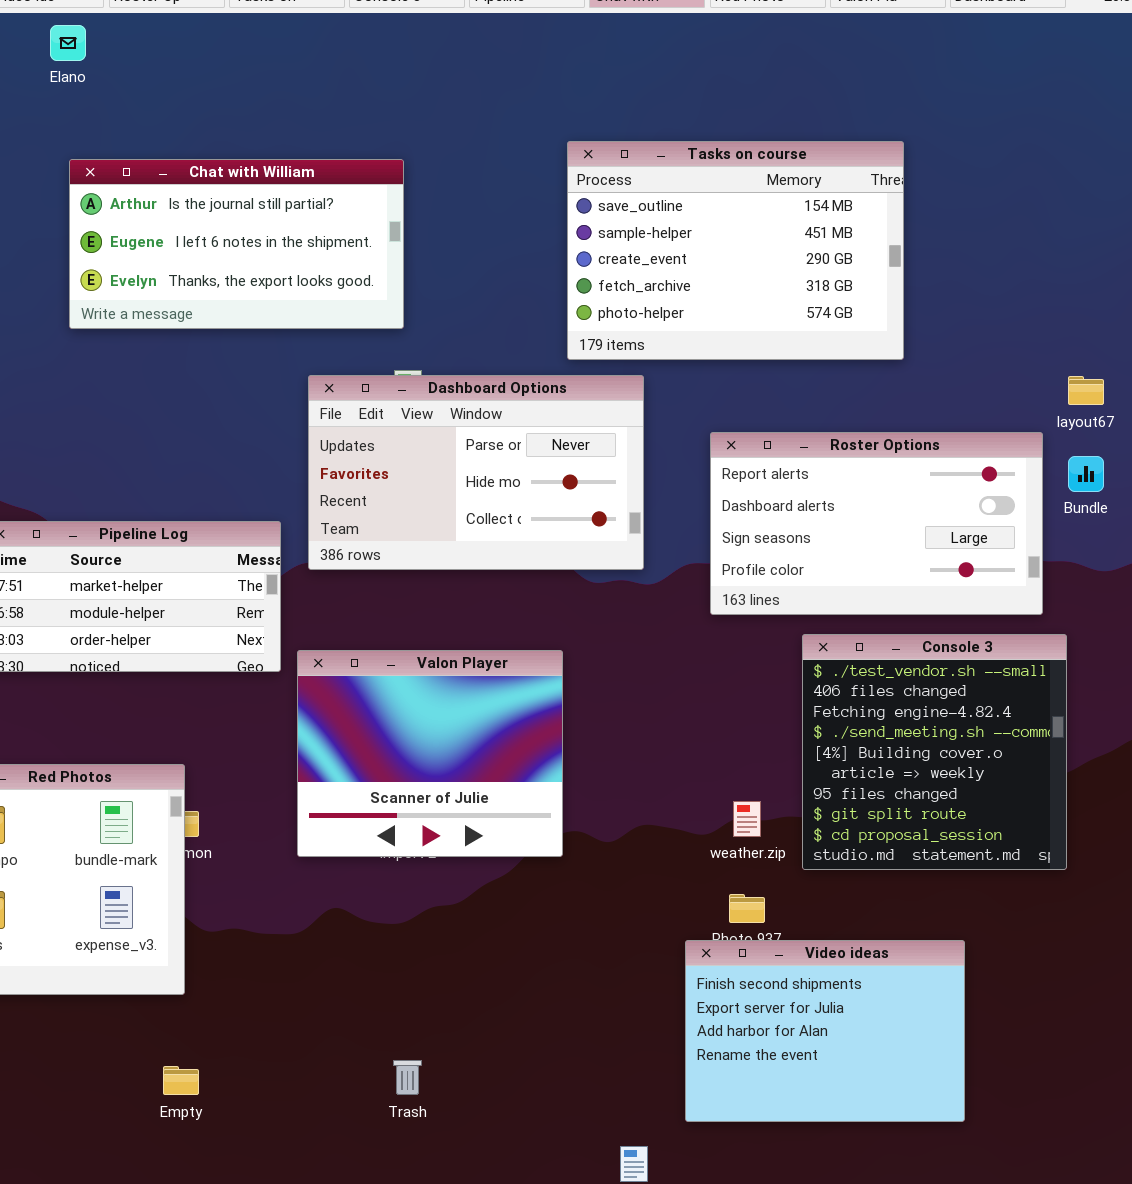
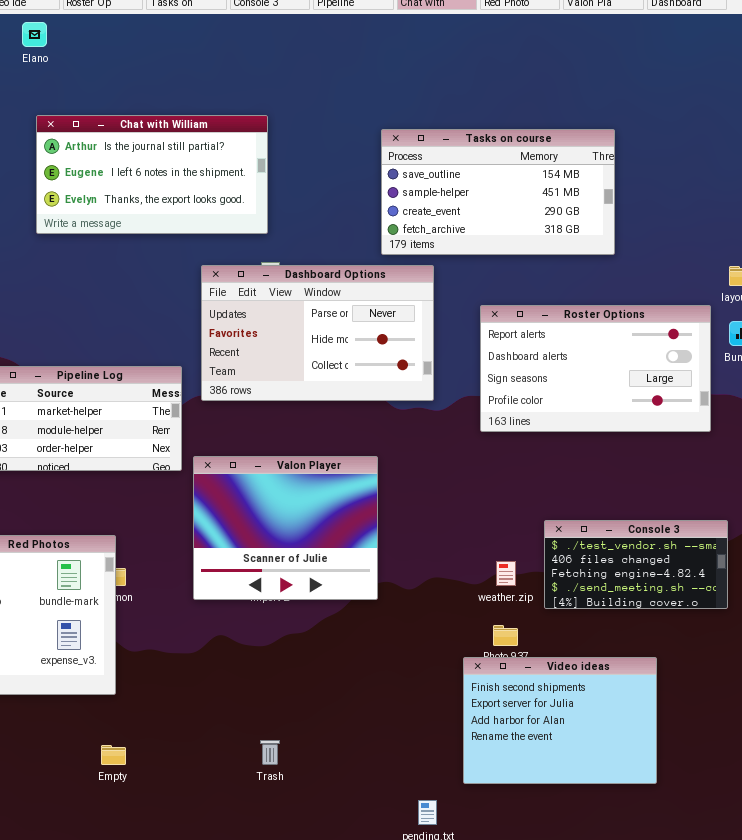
Tasks on course: [567,141,904,360] -> [381,129,615,255], resized
Console 3: [802,634,1067,870] -> [544,520,728,609], resized

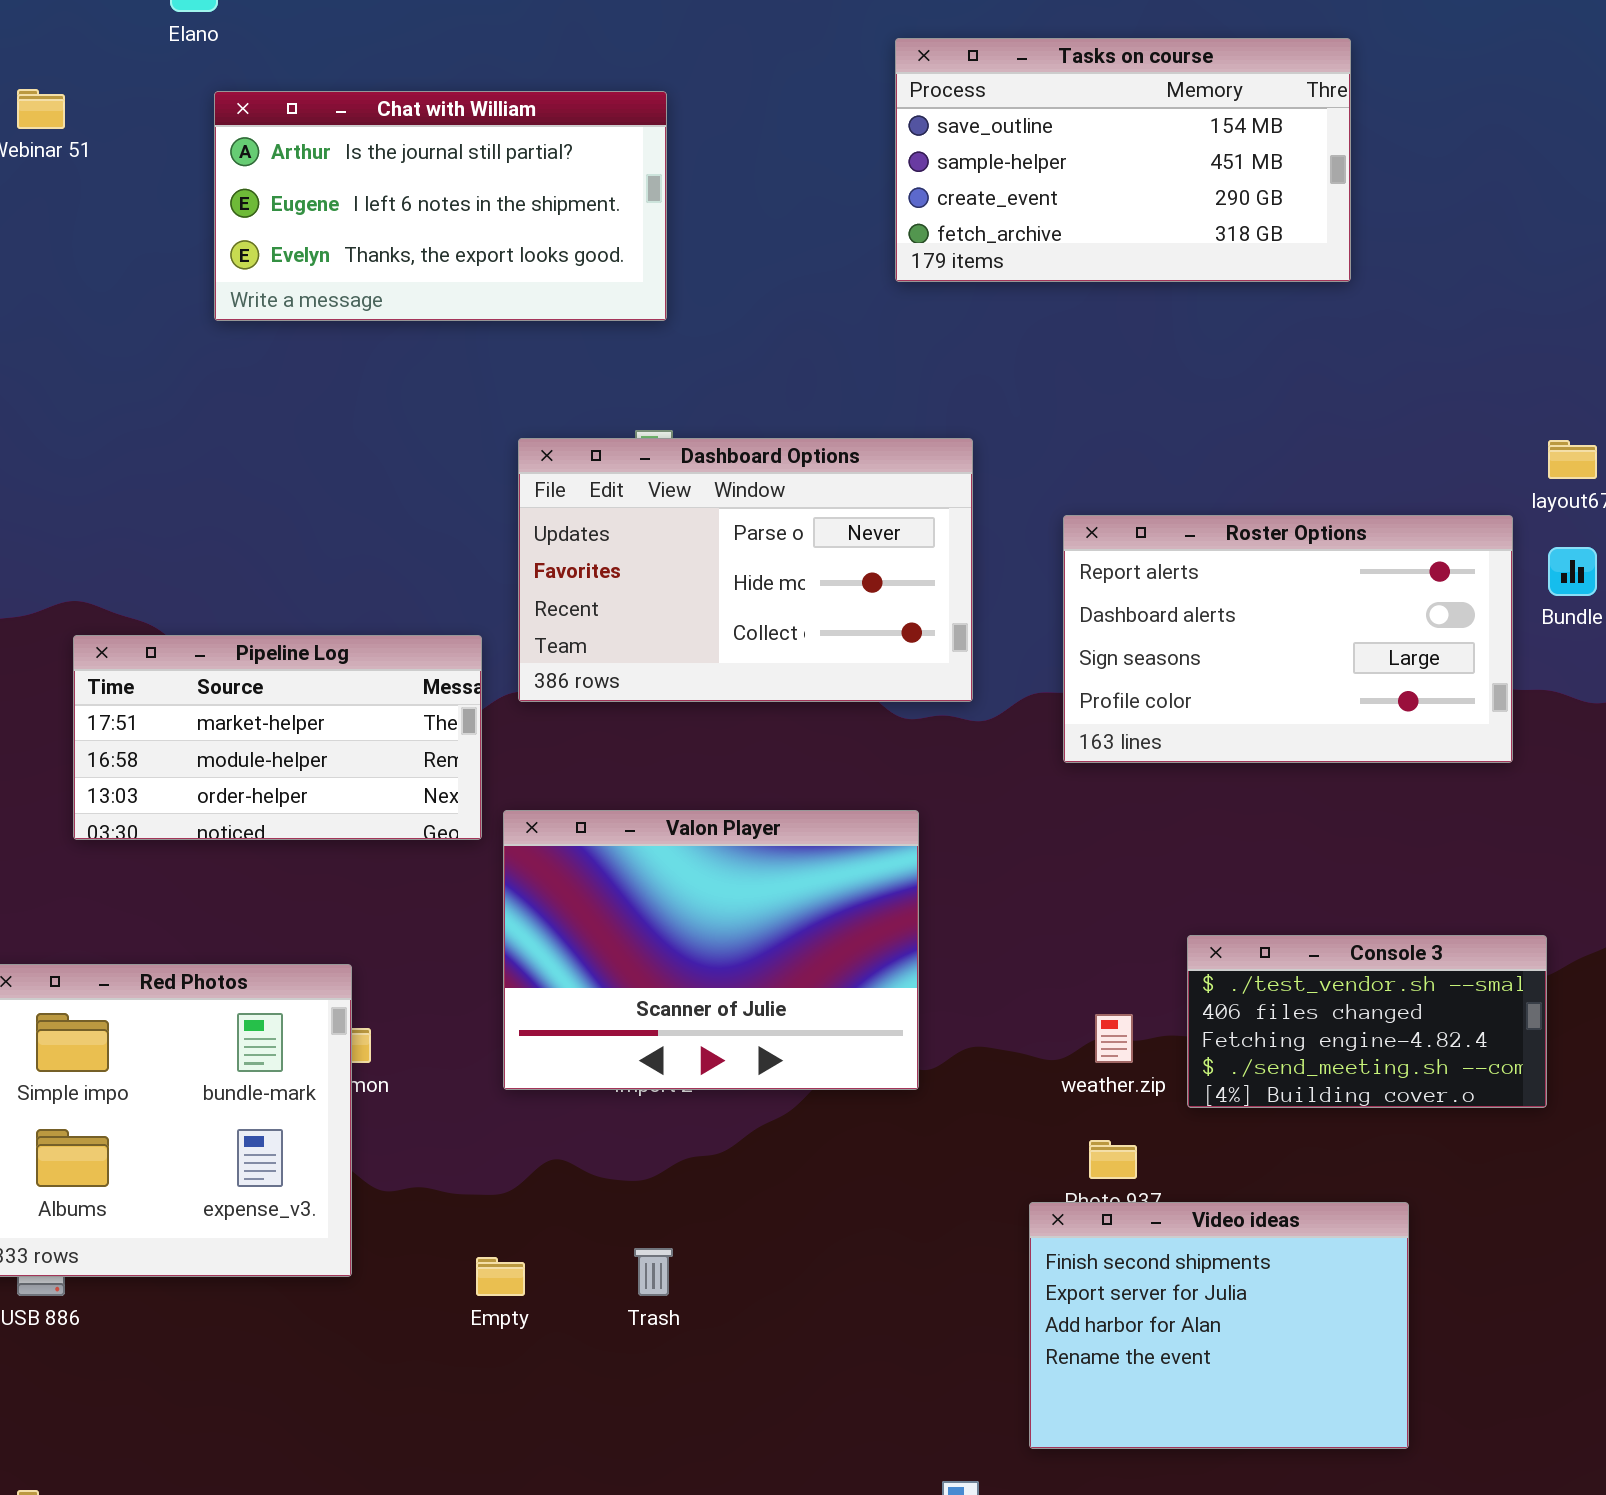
Chat with William: [36,115,268,234] -> [214,91,667,321], moved
Tasks on course: [381,129,615,255] -> [895,38,1351,282], moved
Valon Player: [193,456,378,600] -> [503,810,919,1090], resized
Trash: [260,740,280,765] -> [634,1248,673,1296], moved
Empty: [101,745,126,765] -> [476,1257,525,1296], moved

